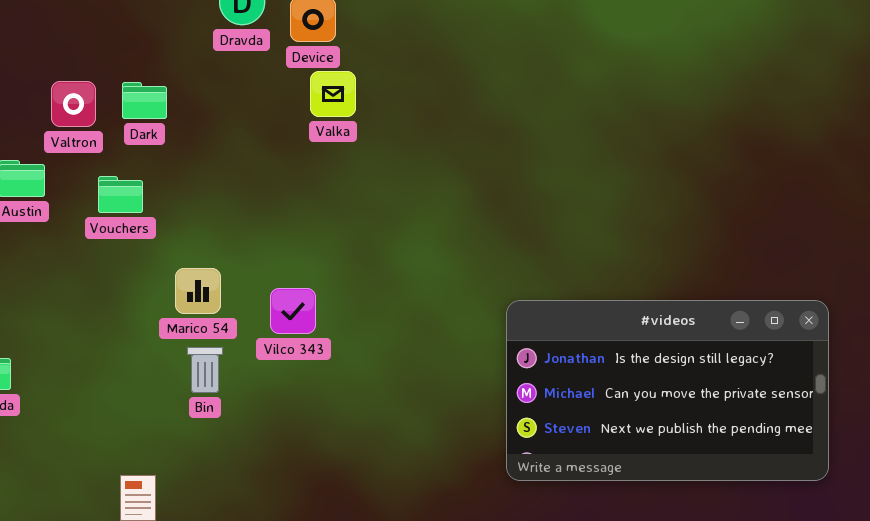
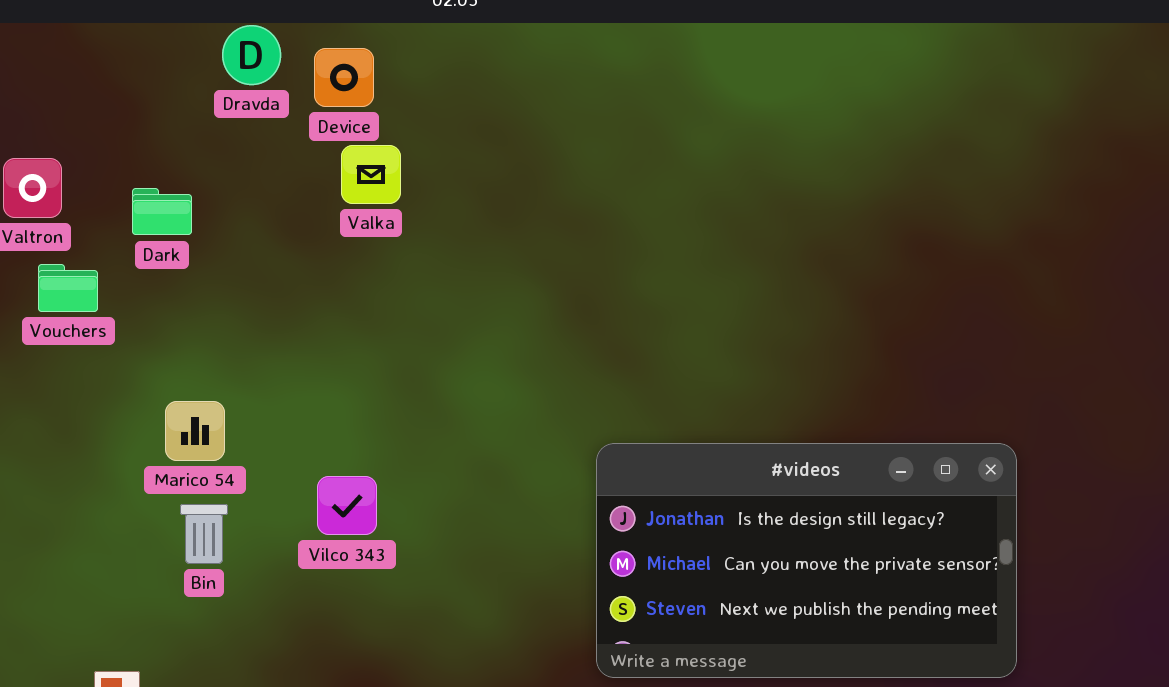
Dark: [122,82,167,119] -> [132,188,192,235], moved
Vouchers: [98,176,143,213] -> [38,264,98,312], moved
Vilco 343: [270,288,316,334] -> [317,476,377,535], moved

